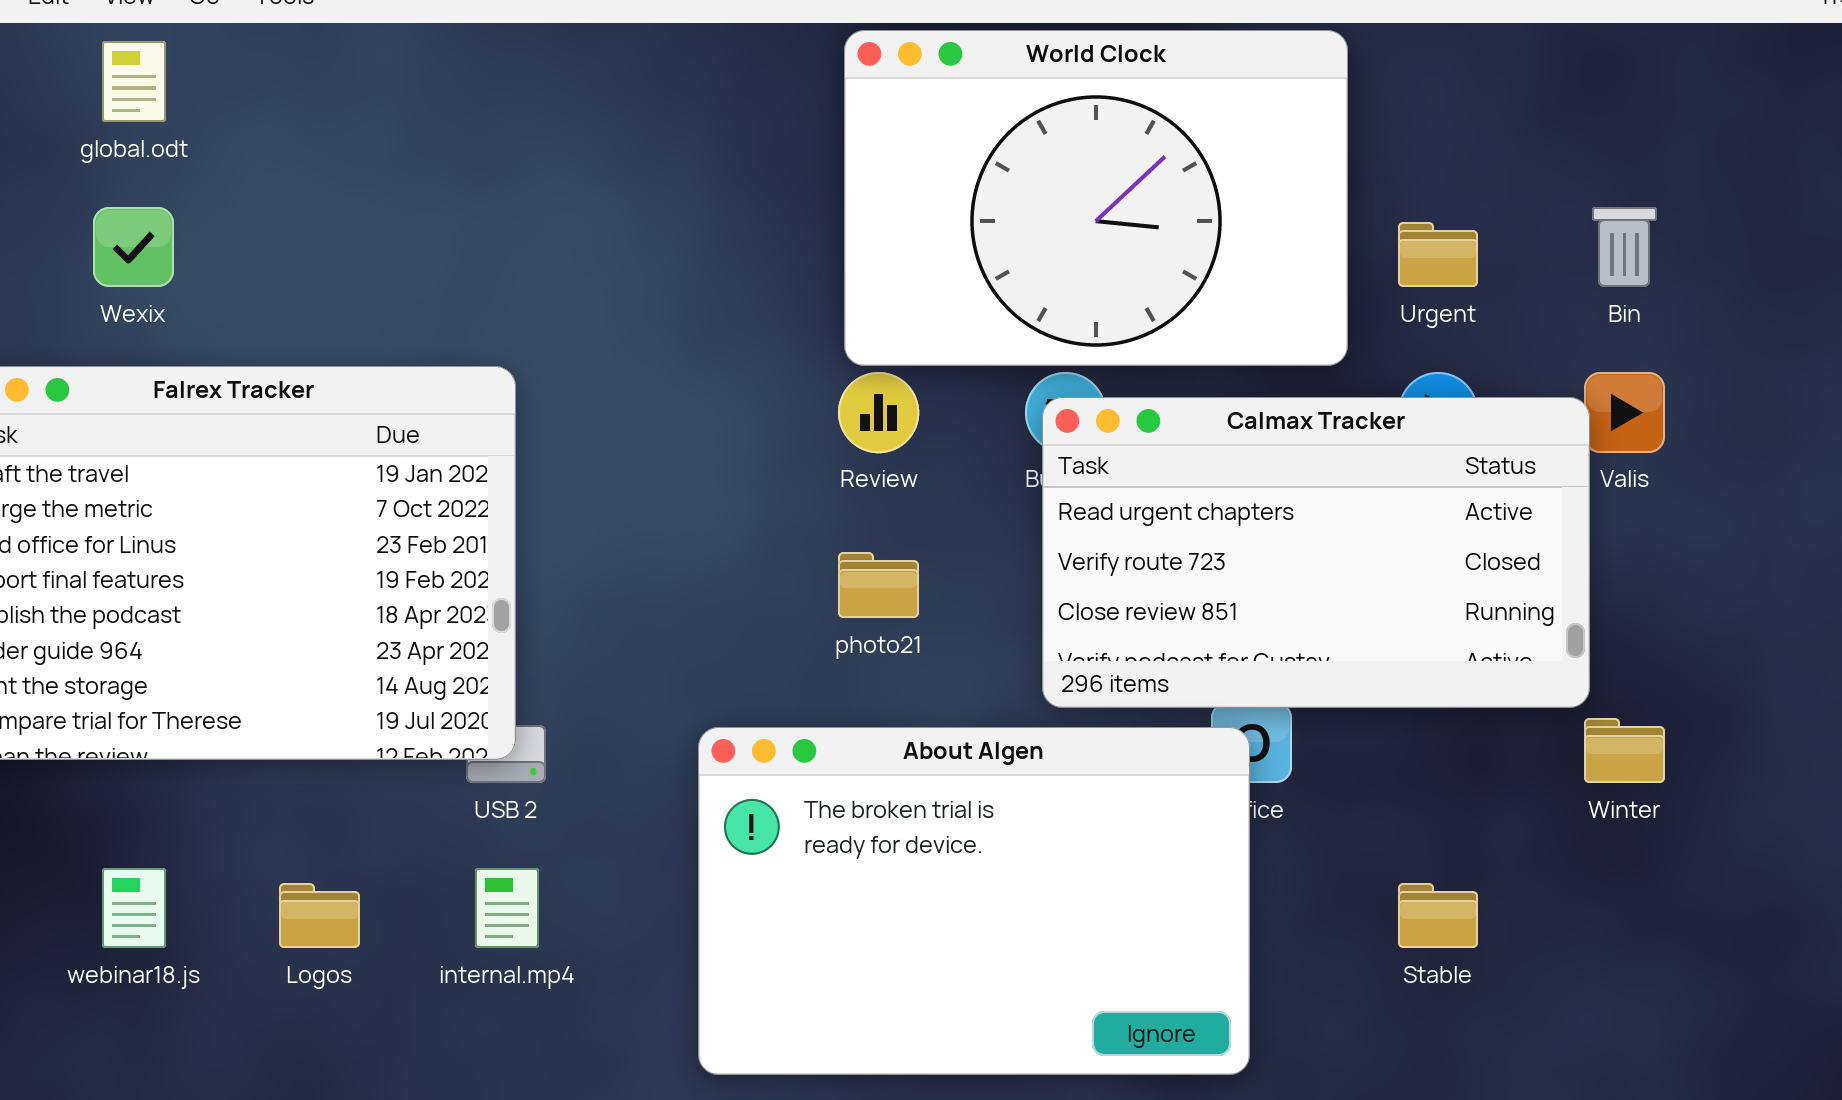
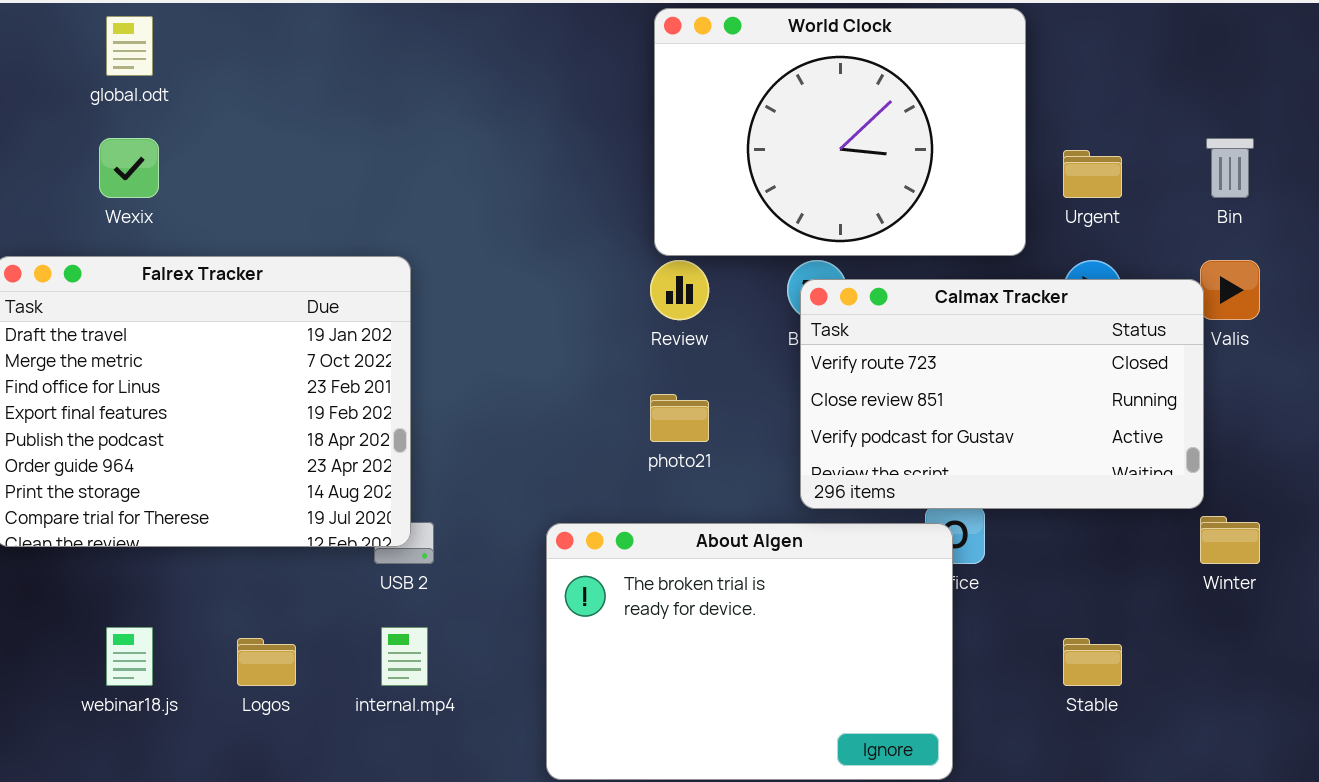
Calmax Tracker: [1042,397,1590,708] -> [800,279,1204,509], scrolled down 1 row

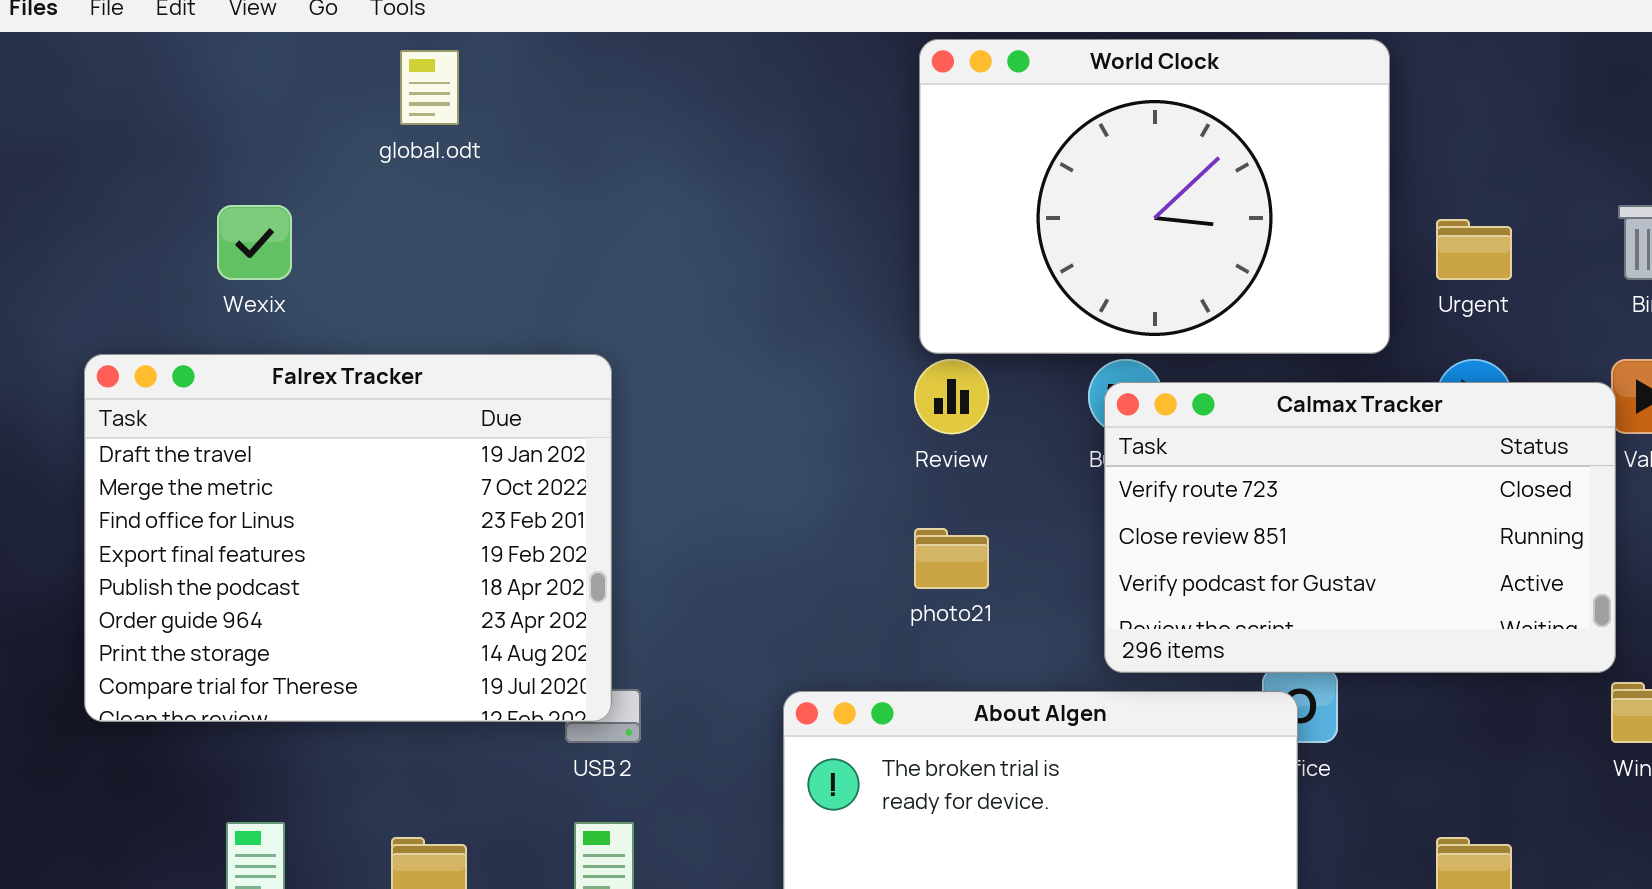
global.odt: [106,16,153,76] -> [400,50,459,125], moved

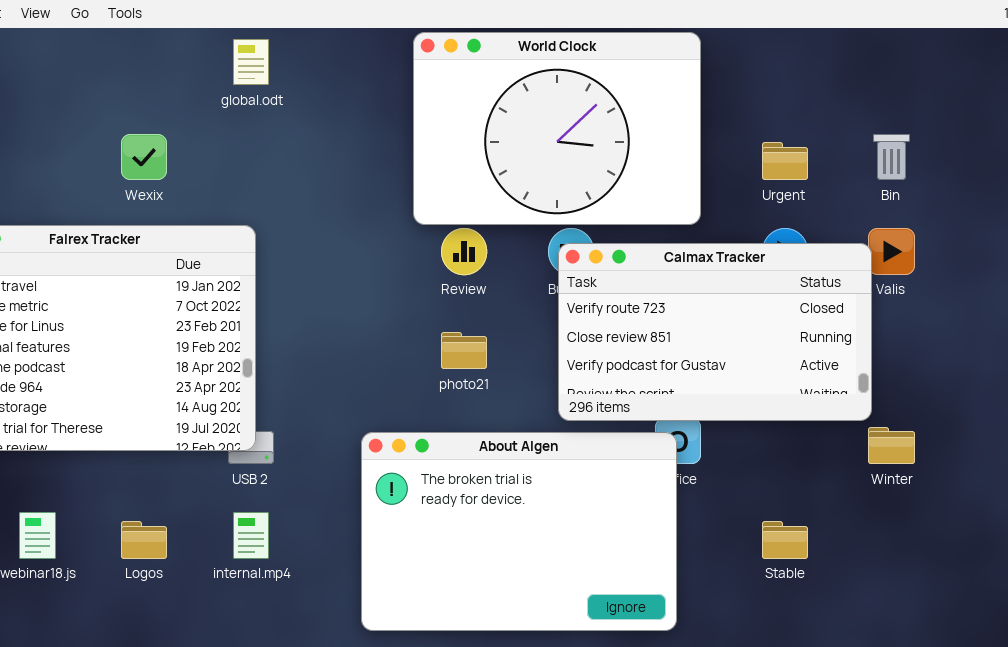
World Clock: [919,39,1390,354] -> [413,32,701,225], moved
global.odt: [400,50,459,125] -> [233,39,269,85], moved
Wexix: [217,205,292,280] -> [121,134,167,180], moved

